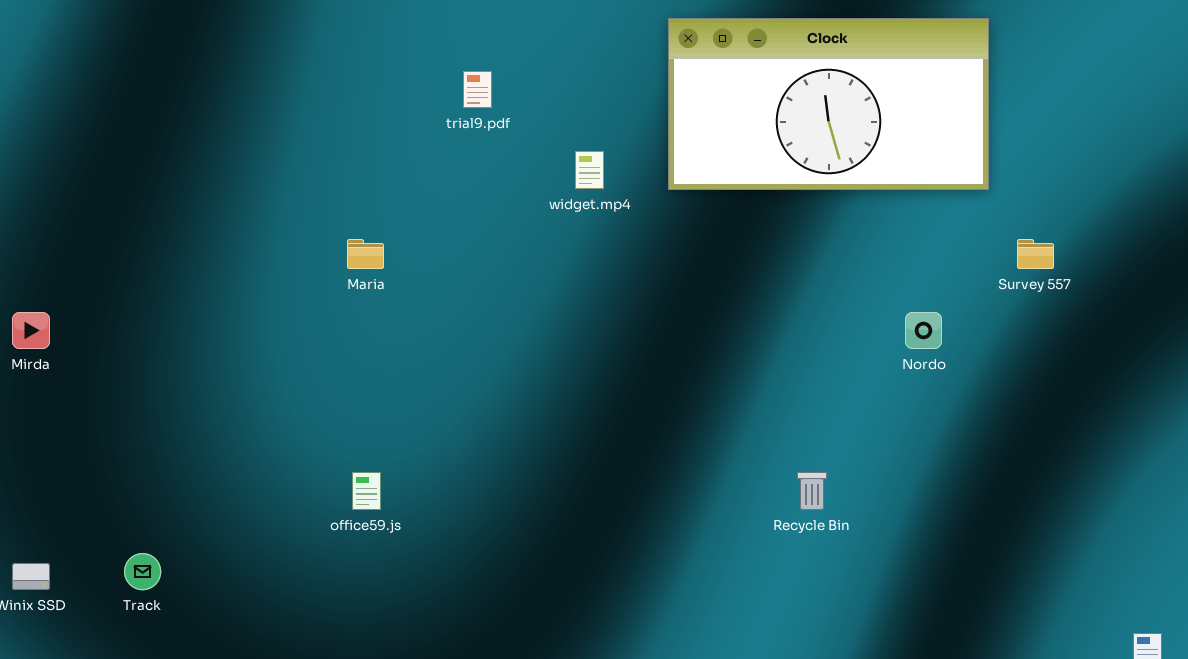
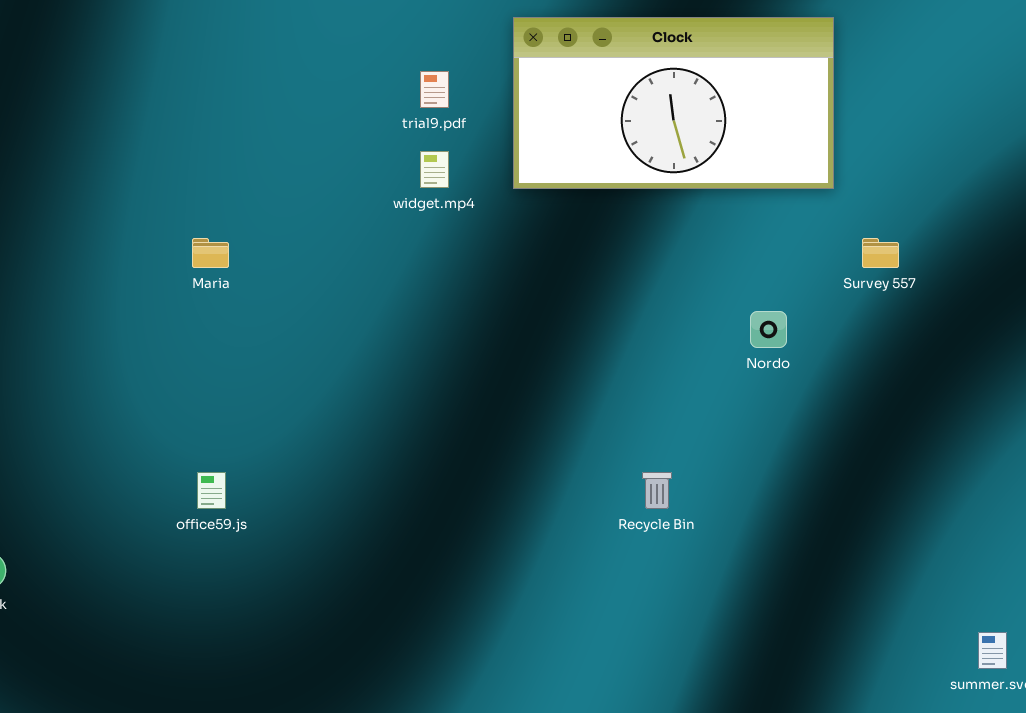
trial9.pdf: [463,71,492,108] -> [420,71,449,108], moved

